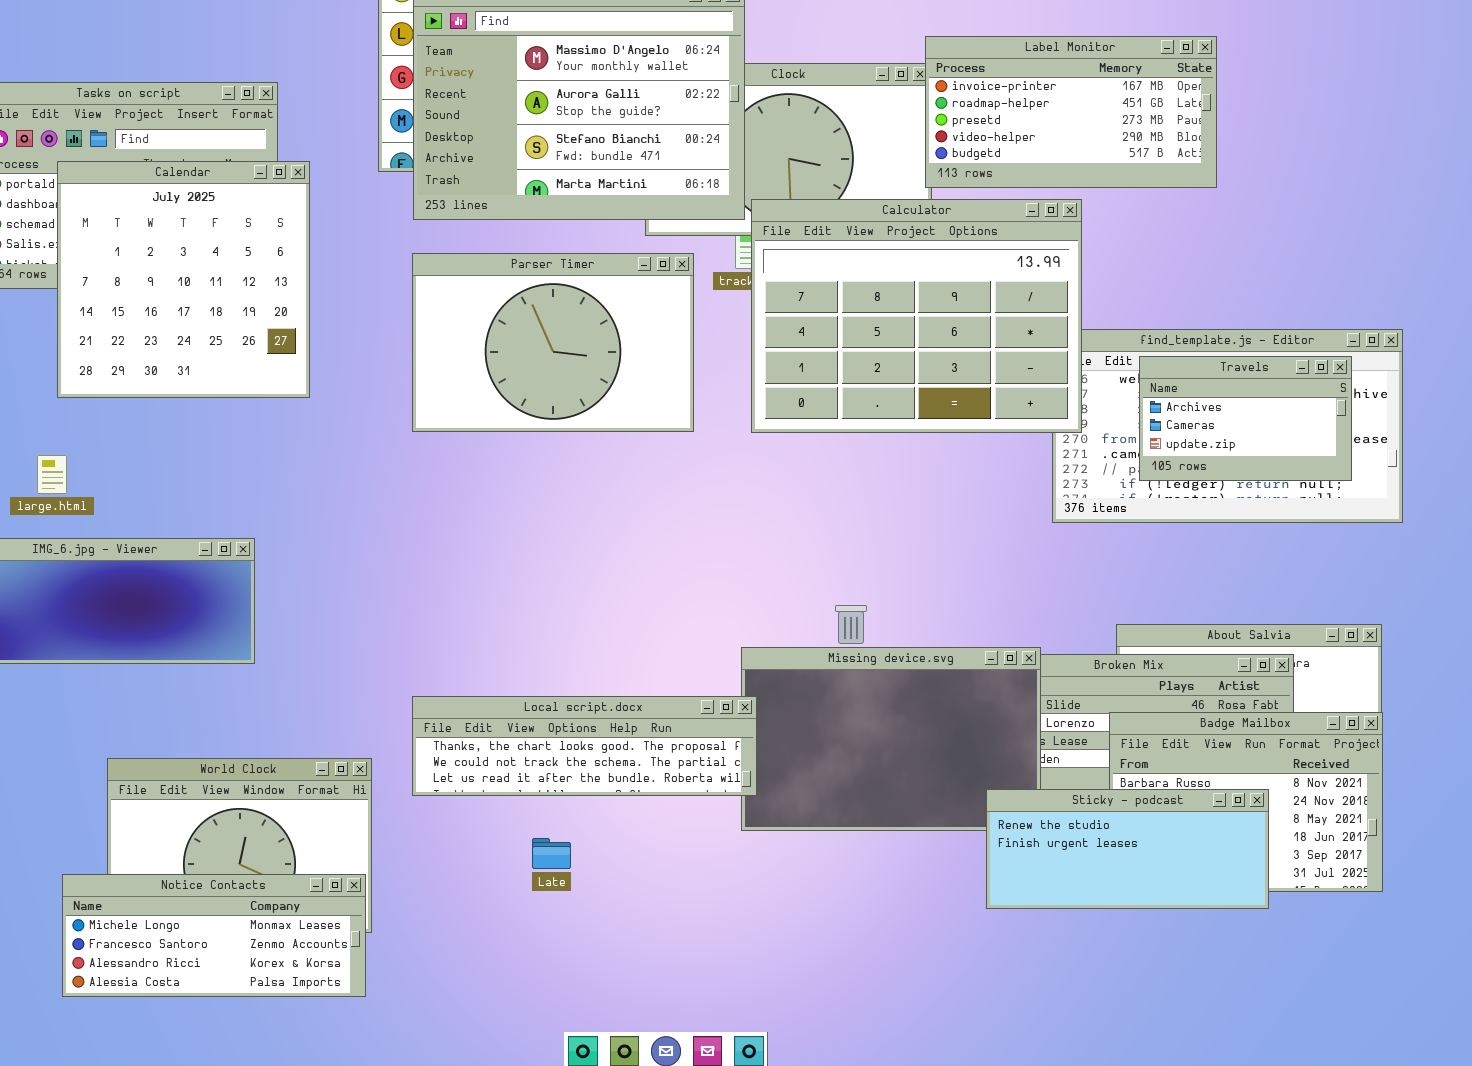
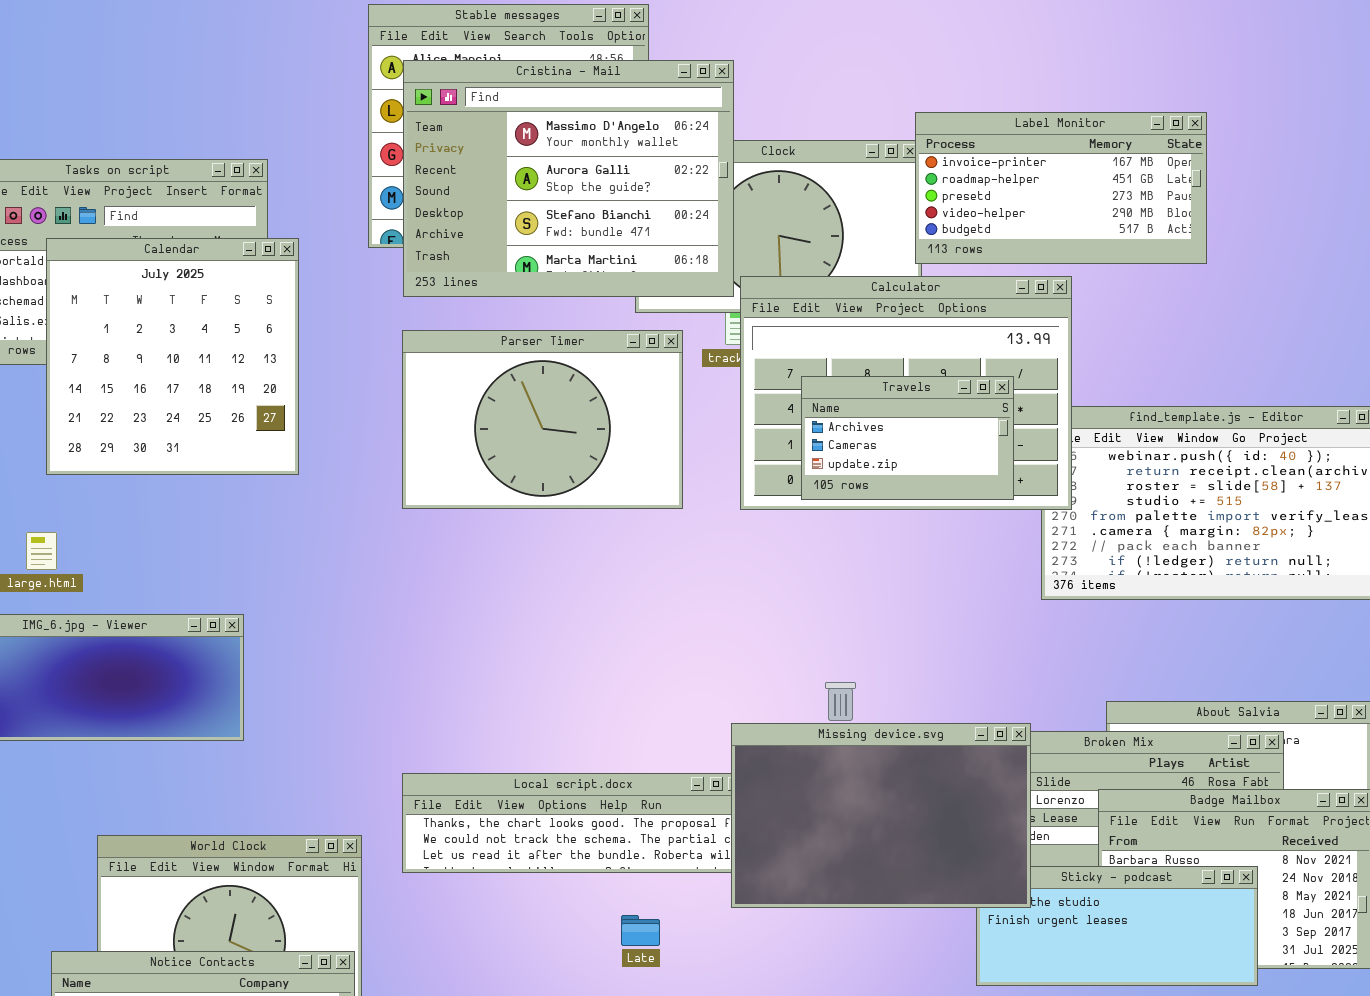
Travels: [1139,356,1352,481] -> [801,376,1014,500], moved
Missing device.svg: [741,647,1041,831] -> [731,723,1031,908], raised
Late: [532,838,571,869] -> [621,915,660,946], moved

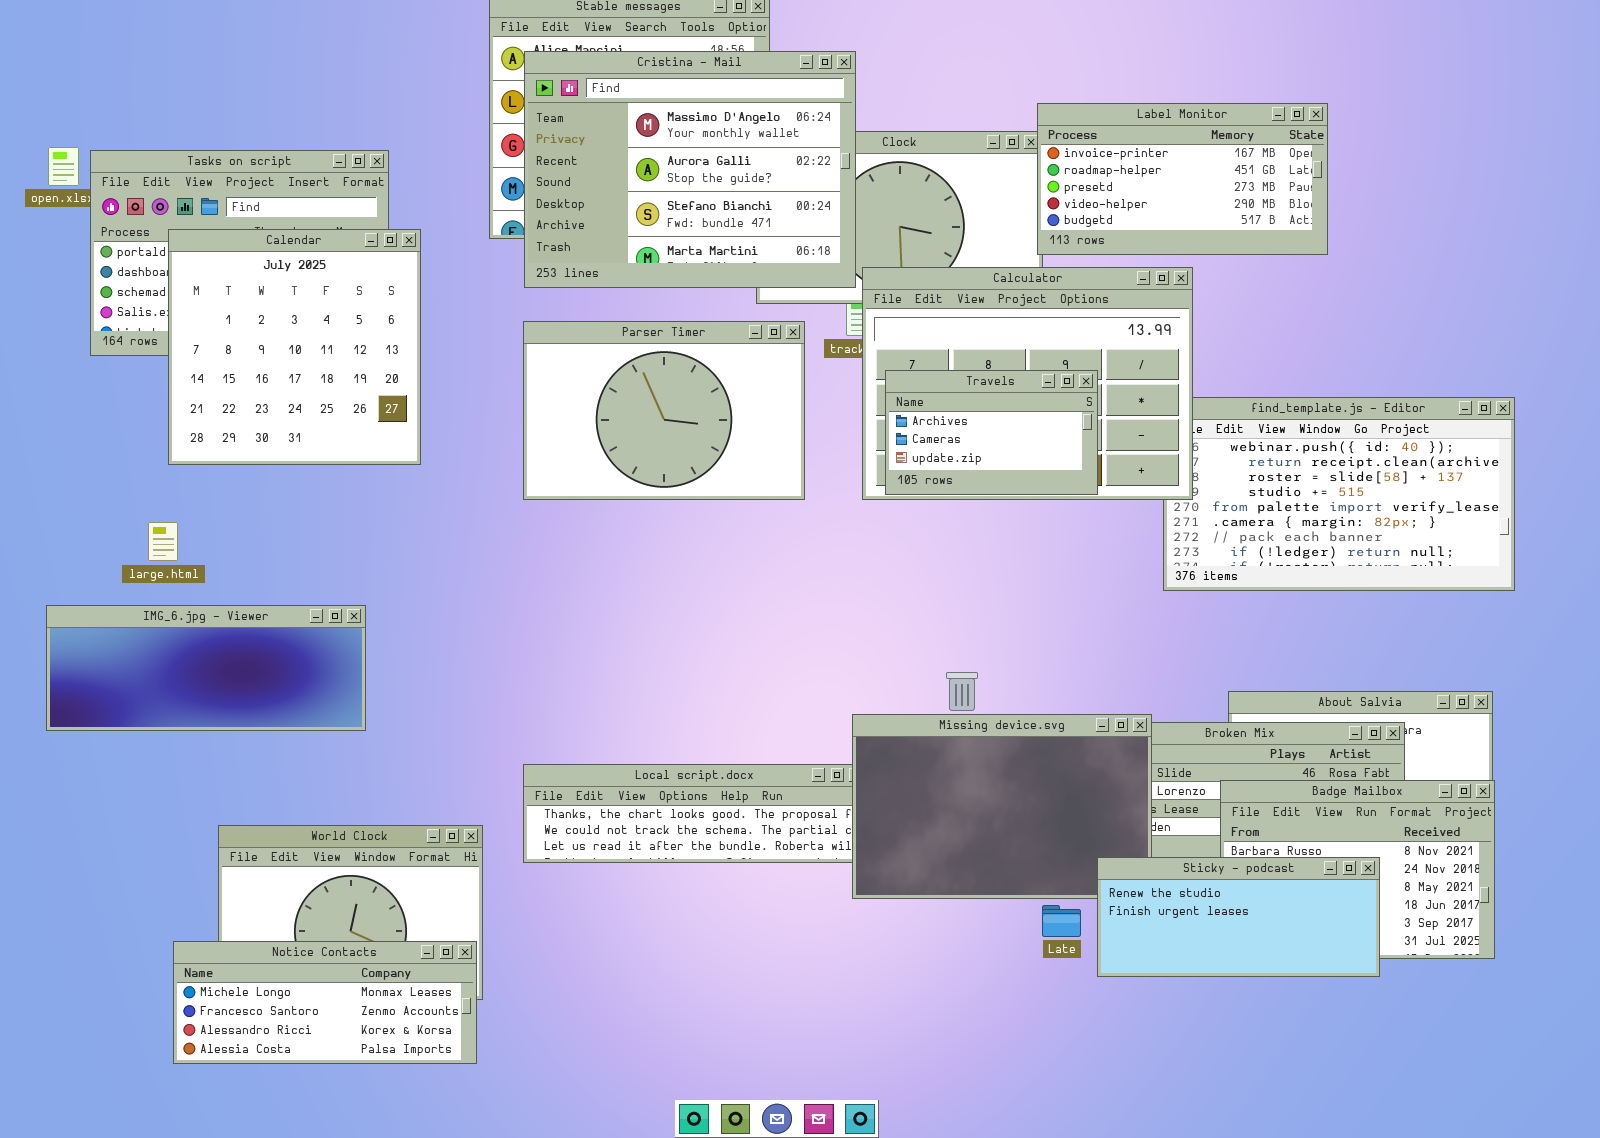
Travels: [801,376,1014,500] -> [885,370,1098,495], moved
Sticky - podcast: [976,866,1258,986] -> [1097,857,1380,977], raised
Late: [621,915,660,946] -> [1042,905,1081,937], moved

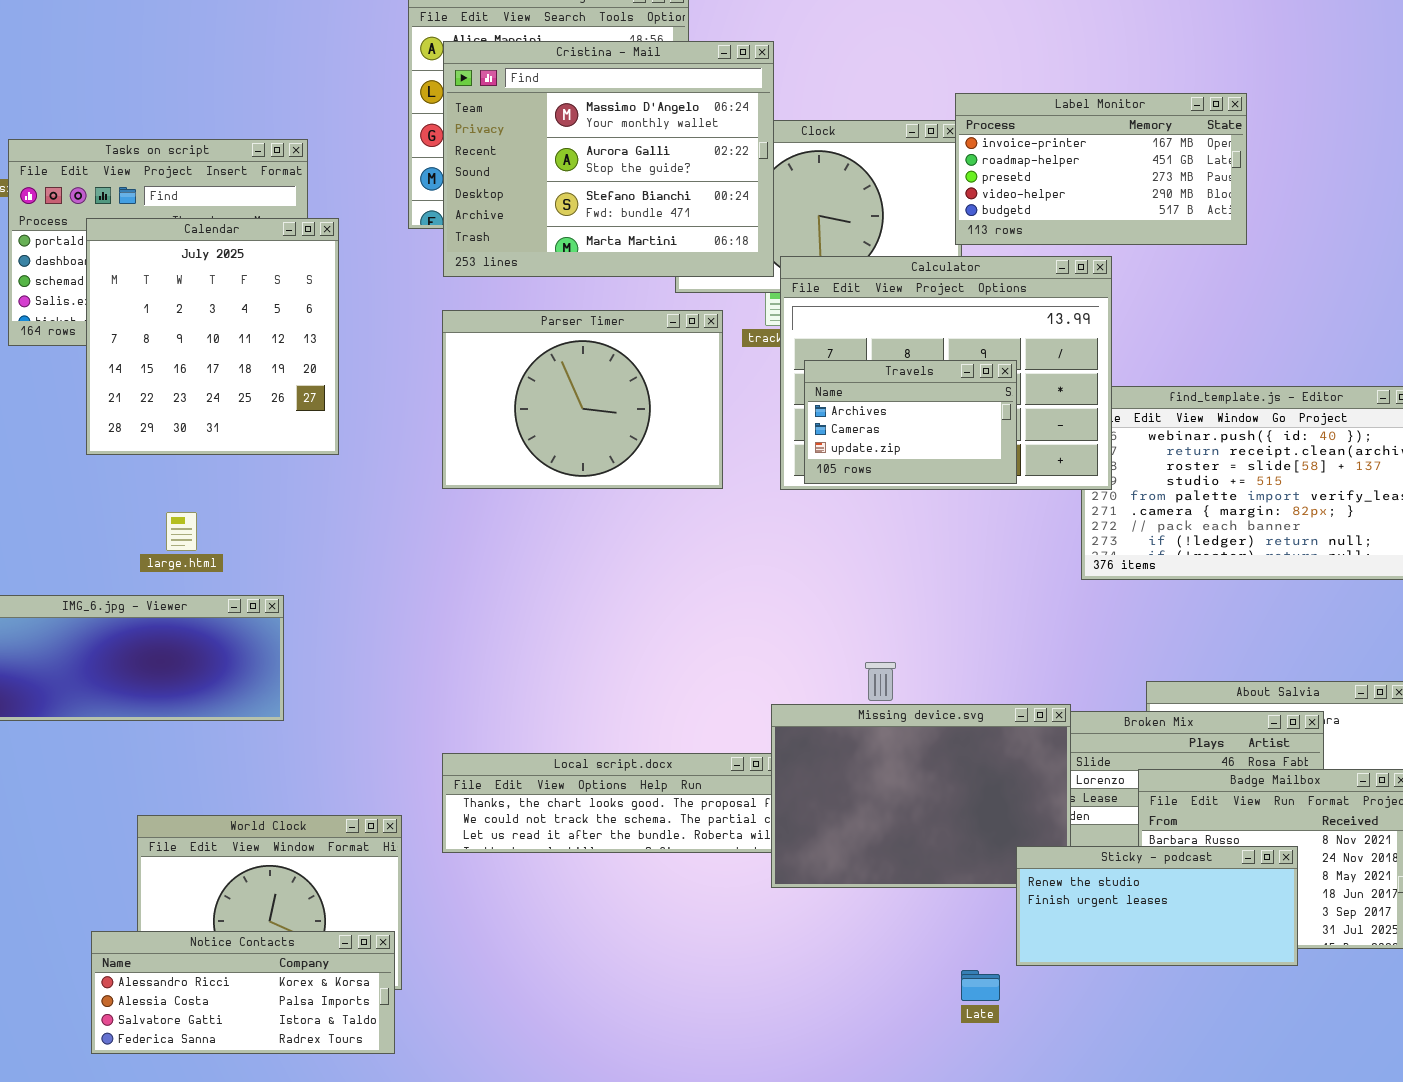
large.html: [148,522,178,561] -> [166,512,197,551], moved
Late: [1042,905,1081,937] -> [961,970,1000,1001], moved
Notice Contacts: [173,941,477,1064] -> [91,931,395,1054], scrolled down 2 rows

